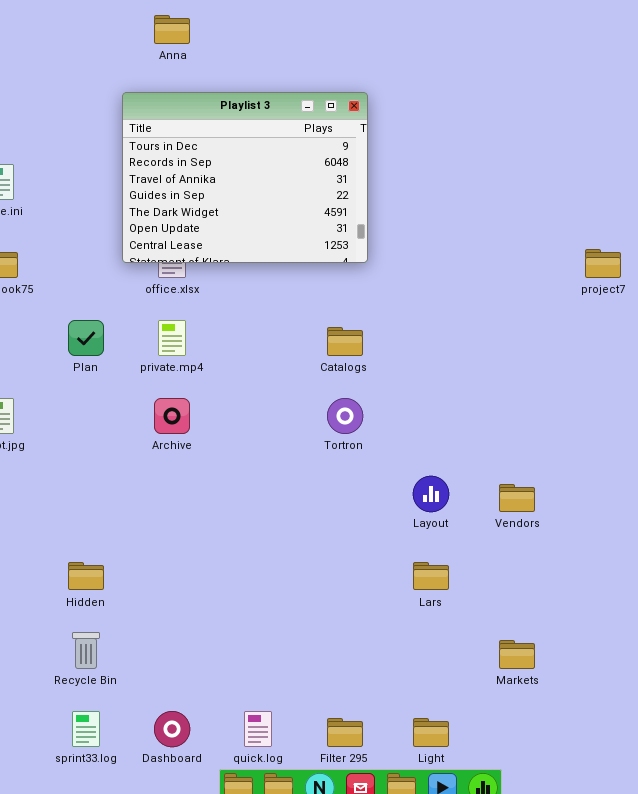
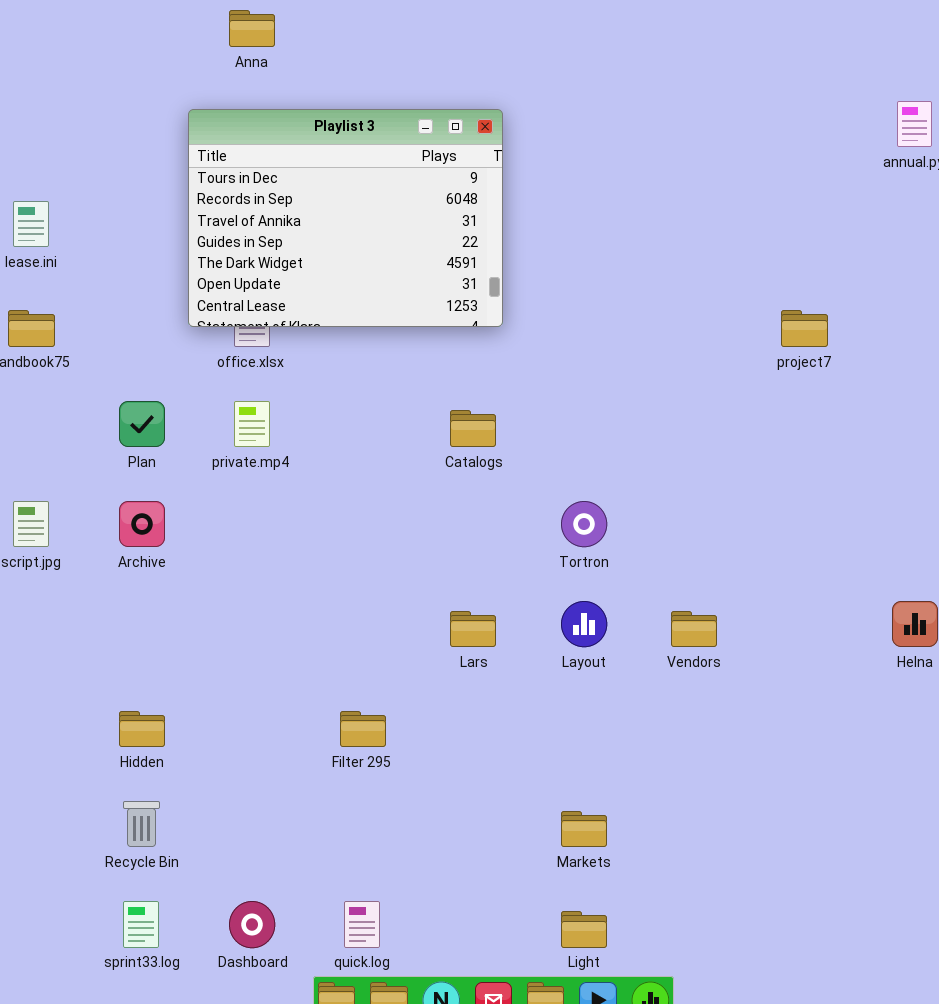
Archive: [154,398,190,434] -> [119,501,165,547], moved
Tortron: [327,398,363,434] -> [561,501,607,547], moved
Lars: [413,562,449,590] -> [450,611,496,647], moved
Markets: [499,640,535,669] -> [561,811,607,847], moved
Filter 295: [327,718,363,747] -> [340,711,386,747], moved

